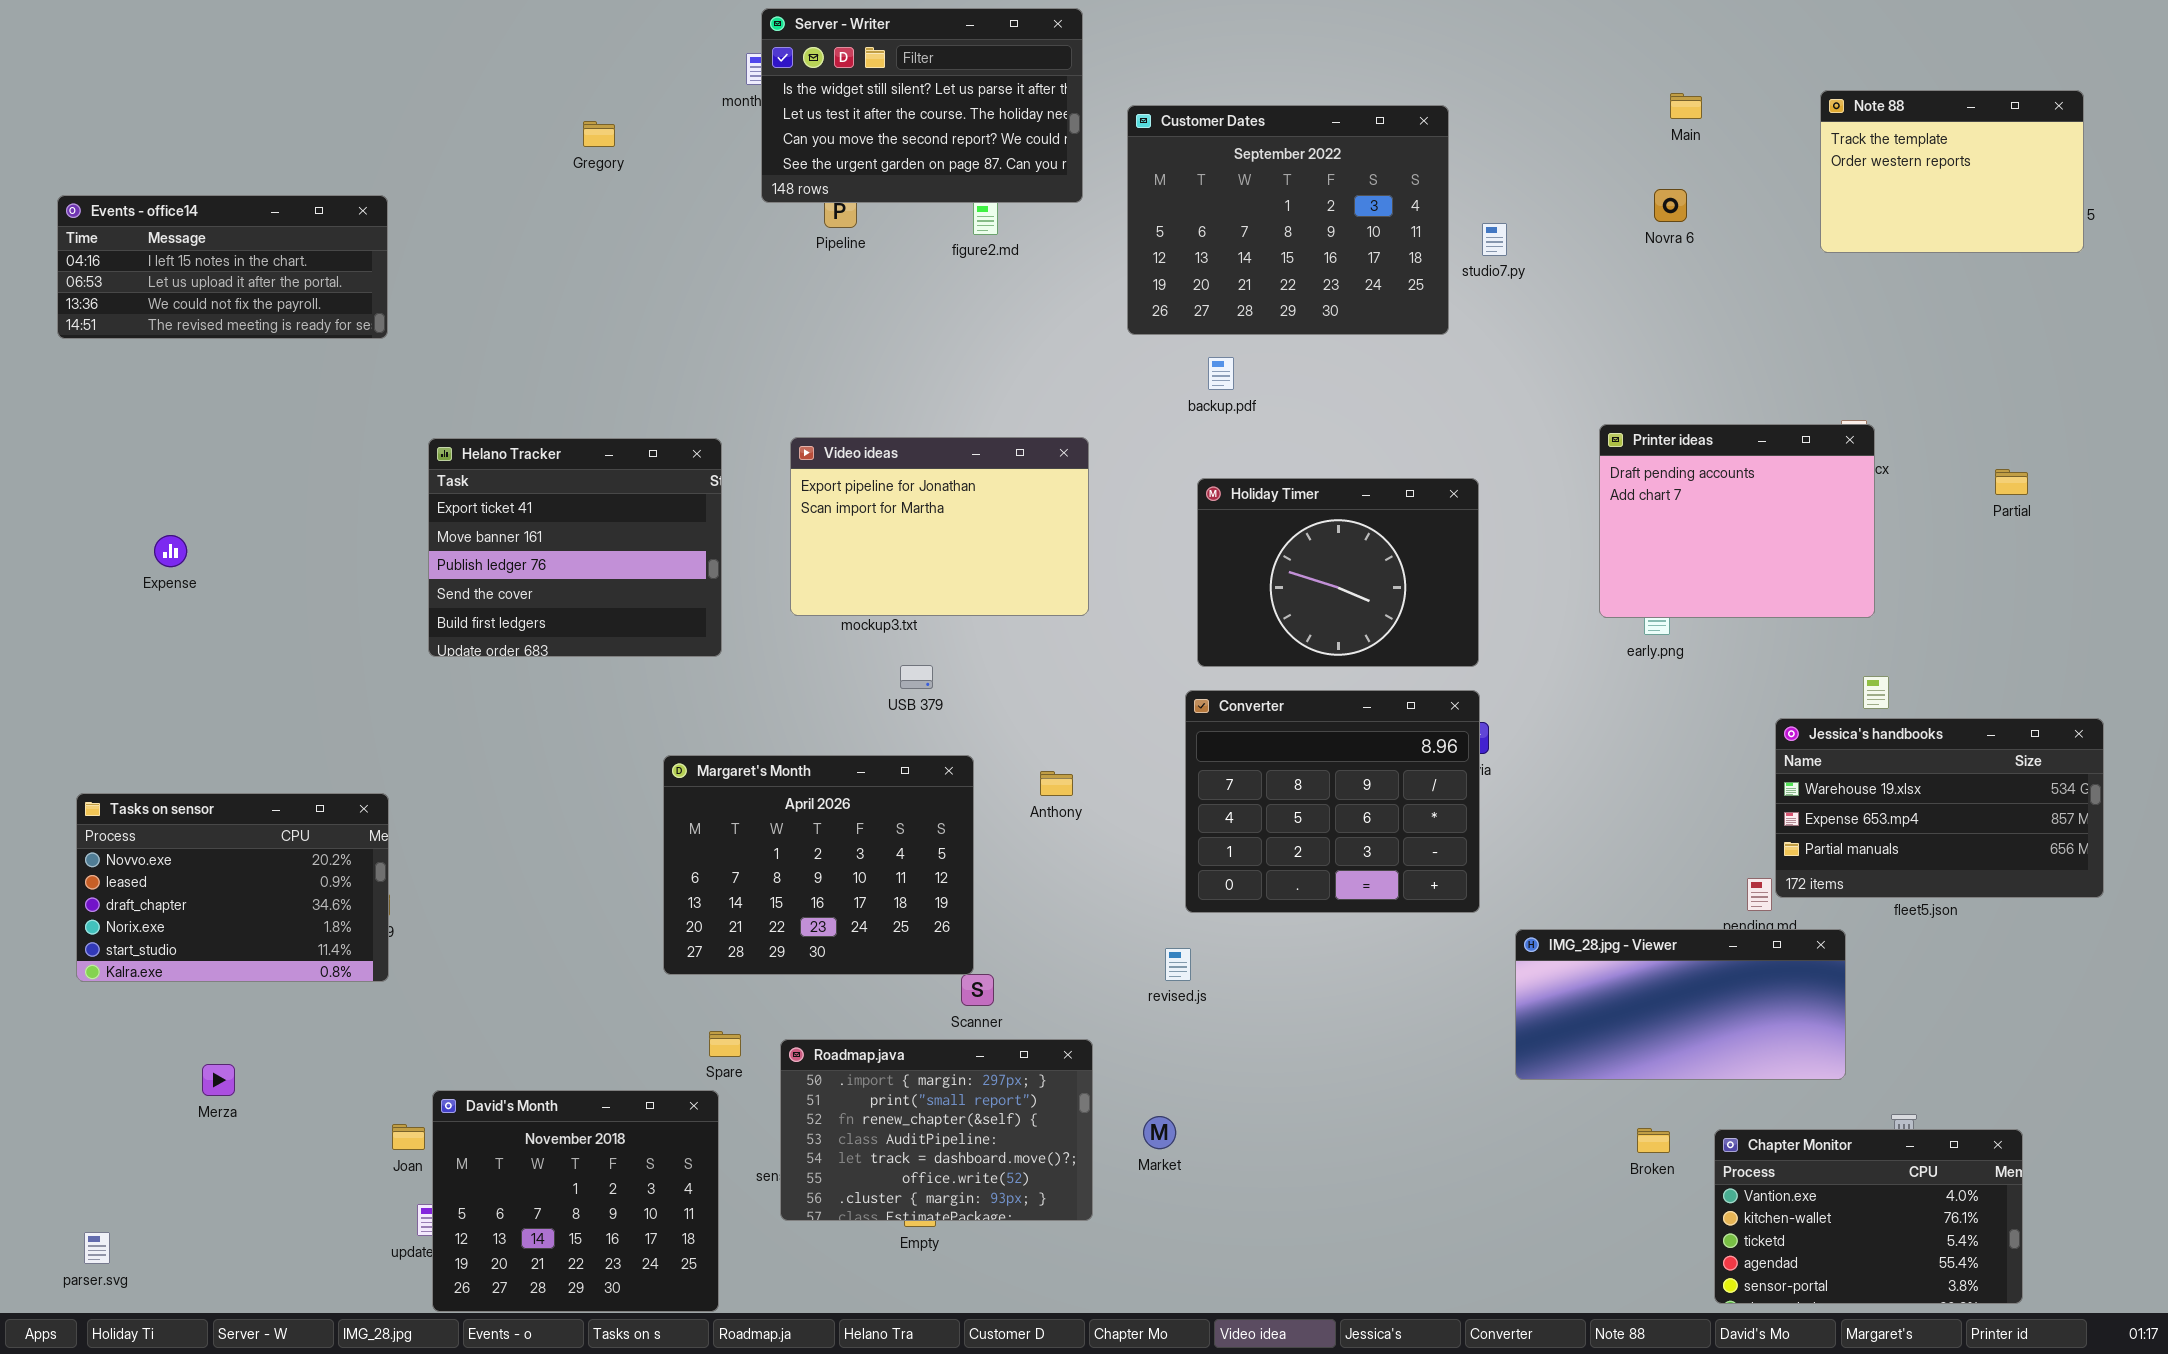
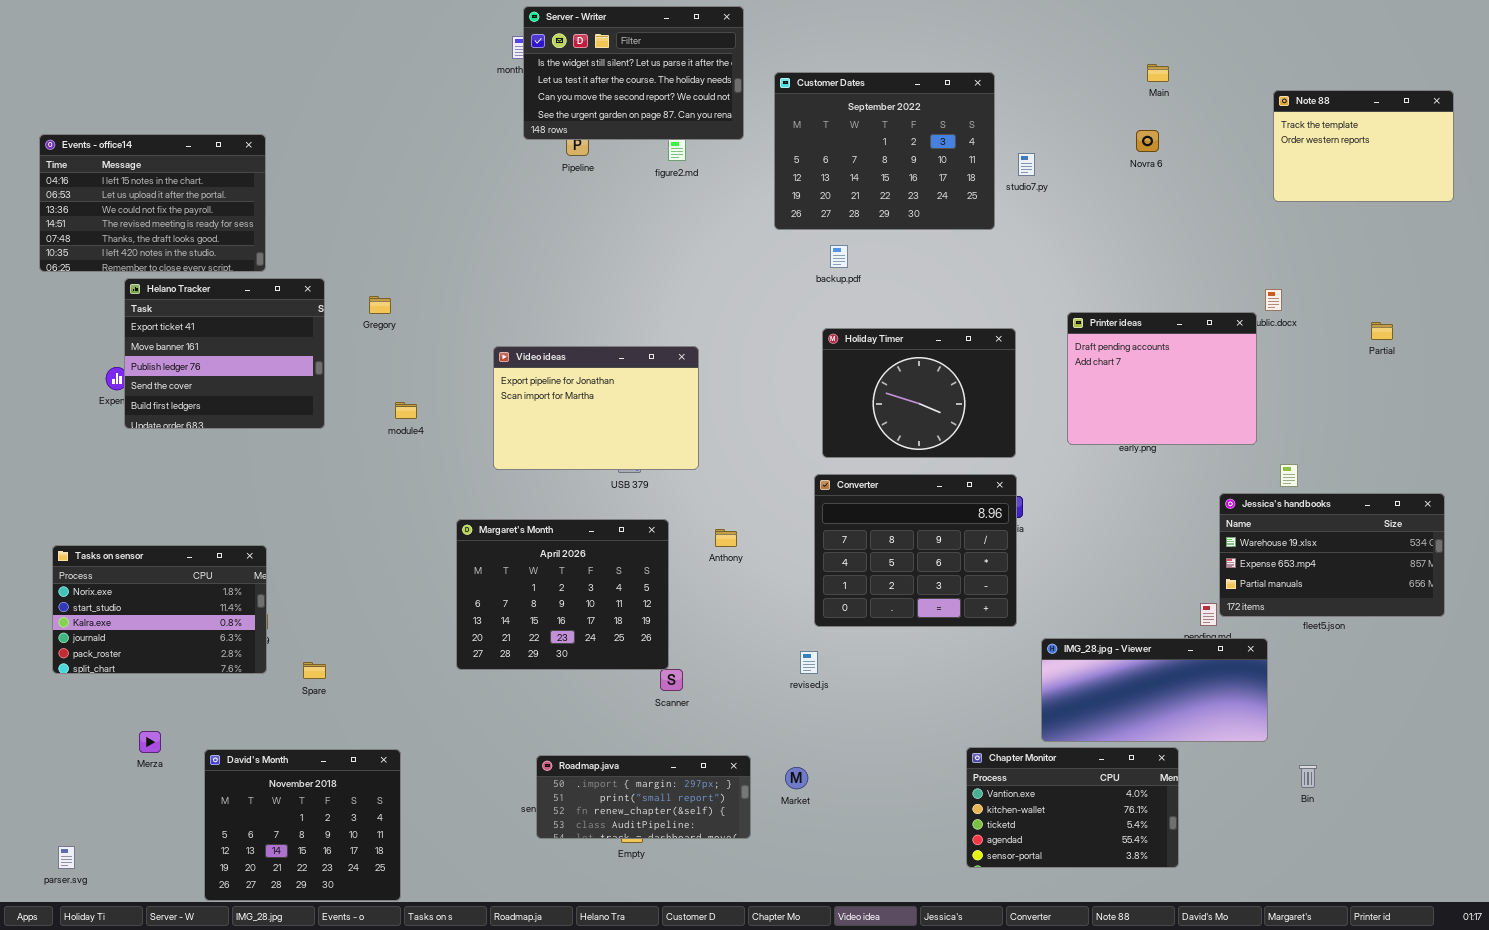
Note 88: [1820,90,2084,253] -> [1273,90,1454,202], moved
Gregory: [583,121,615,147] -> [369,296,391,314], moved
Events - office14: [57,195,388,339] -> [39,134,266,272], resized
Printer ideas: [1599,424,1875,618] -> [1067,312,1257,445], moved
Video ideas: [790,437,1089,616] -> [493,346,699,470], moved
Helano Tracker: [428,438,722,657] -> [124,278,325,429], moved
Tasks on sensor: [76,793,389,982] -> [52,545,267,674], scrolled down 3 rows
Spare: [709,1031,741,1057] -> [303,662,326,679], moved
Roadmap.java: [780,1039,1093,1221] -> [536,755,751,839], resized
David's Month: [432,1090,719,1312] -> [204,749,401,901], moved
Chapter Monitor: [1714,1129,2023,1304] -> [966,747,1179,868], moved

